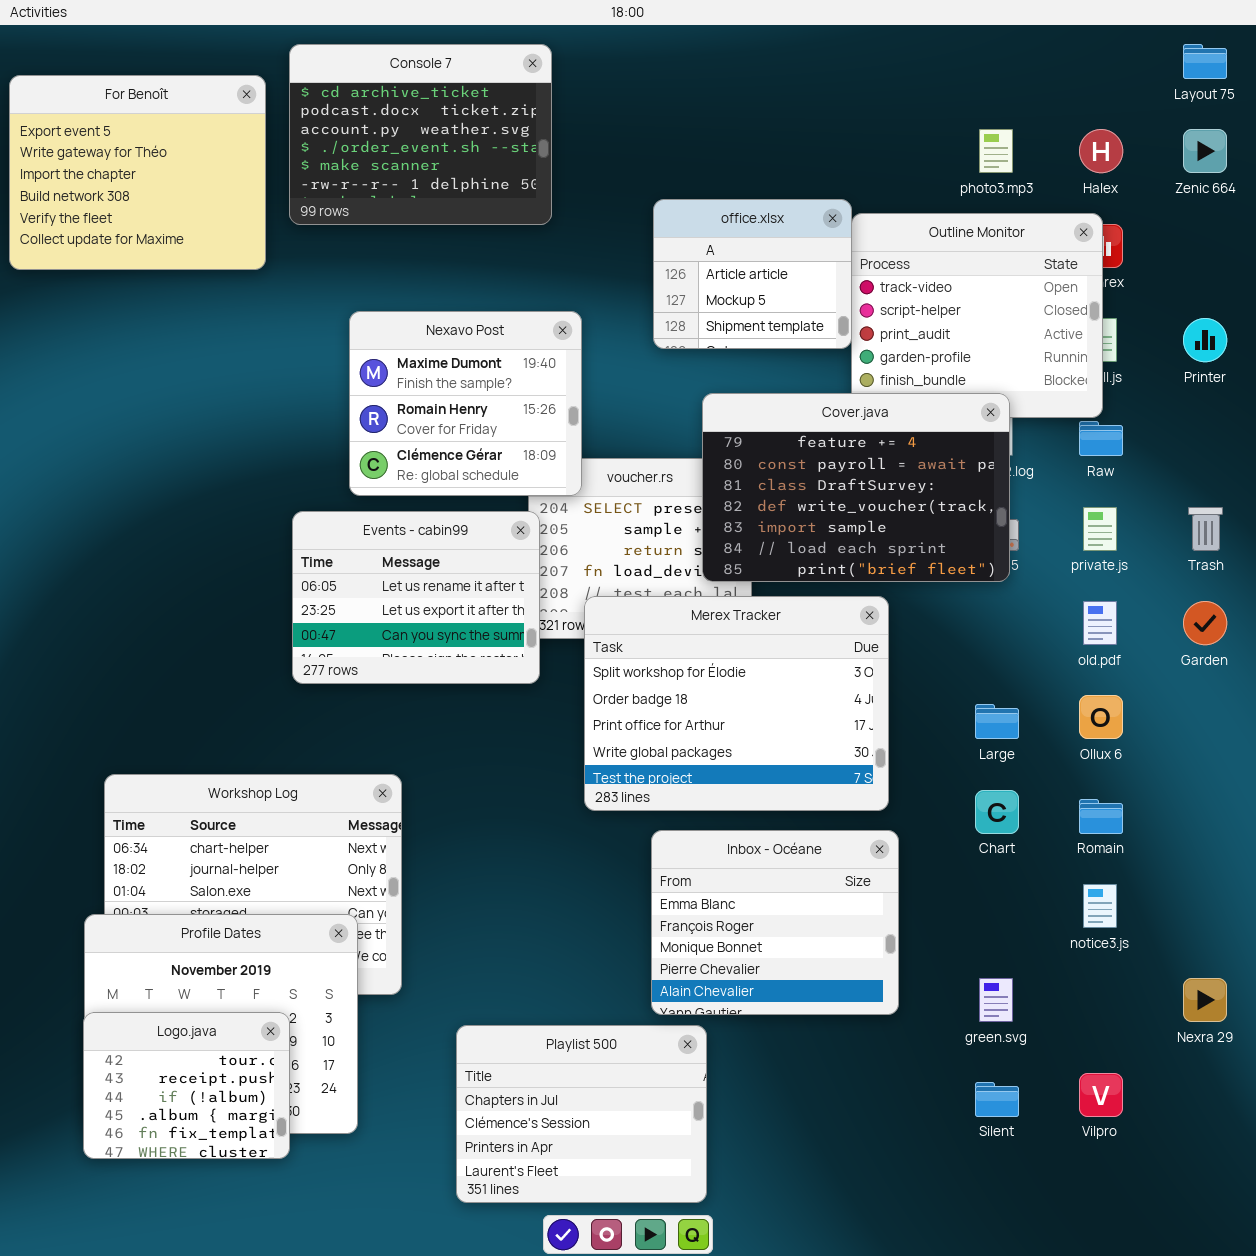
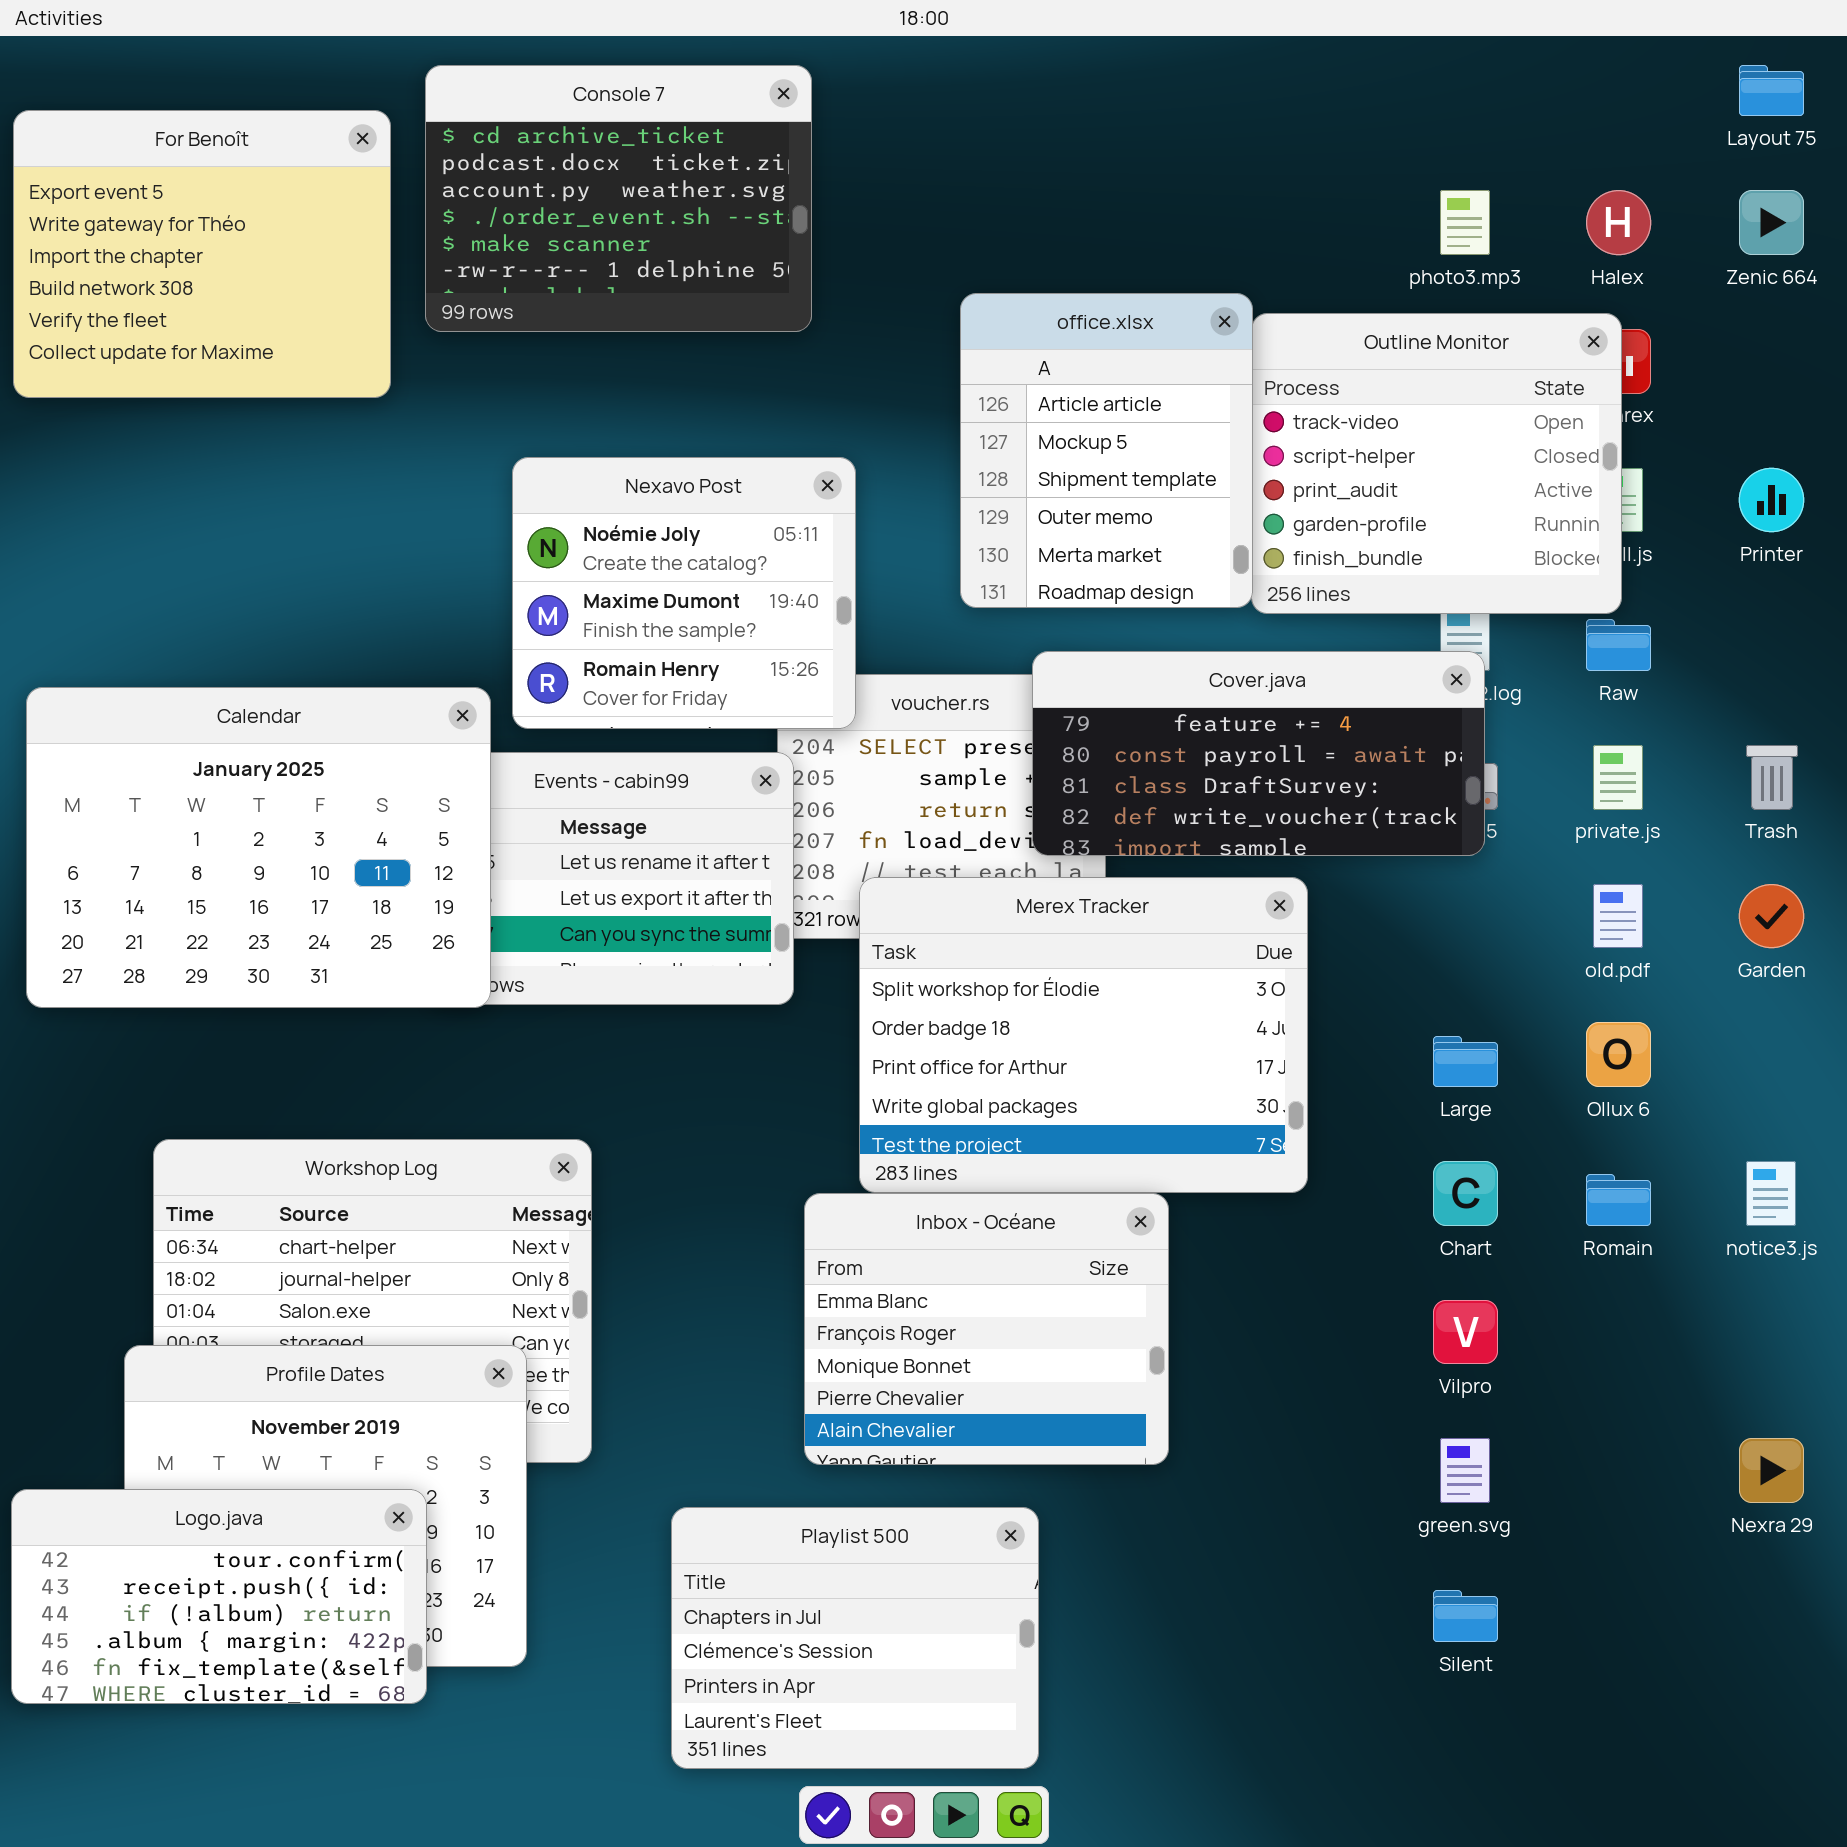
office.xlsx: [653,199,852,349] -> [960,293,1253,608], resized
Nexavo Post: [349,311,582,496] -> [512,457,856,729], scrolled up 1 row
Cover.java: [702,393,1010,582] -> [1032,651,1485,856], resized
Calendar: none -> [26,687,491,1008], opened
Inbox - Océane: [651,830,899,1015] -> [804,1193,1169,1465], moved
notice3.js: [1083,884,1117,928] -> [1746,1161,1796,1226], moved
Logo.java: [83,1012,290,1159] -> [11,1489,427,1704], resized
Vilpro: [1079,1073,1123,1117] -> [1433,1300,1498,1364], moved

